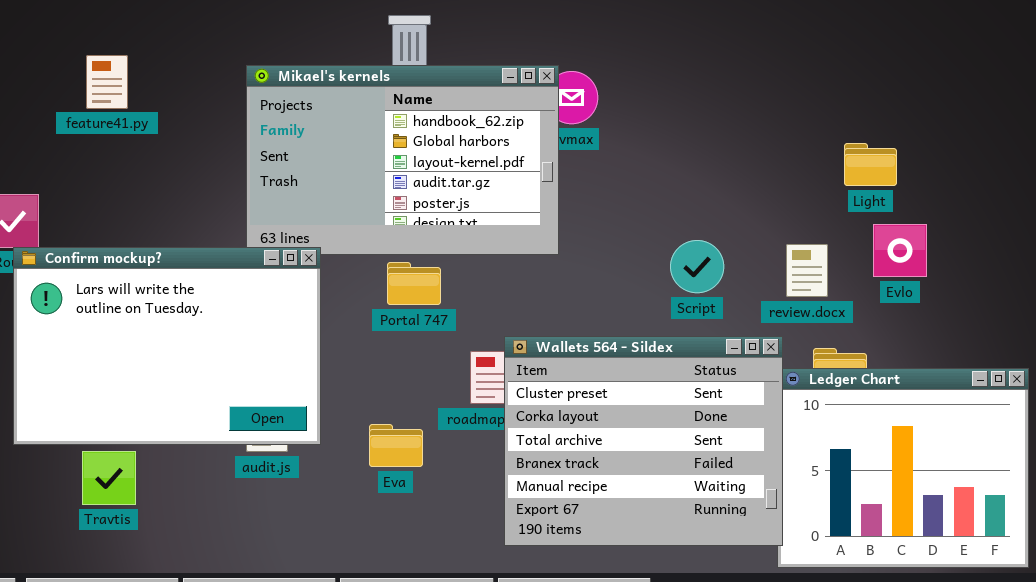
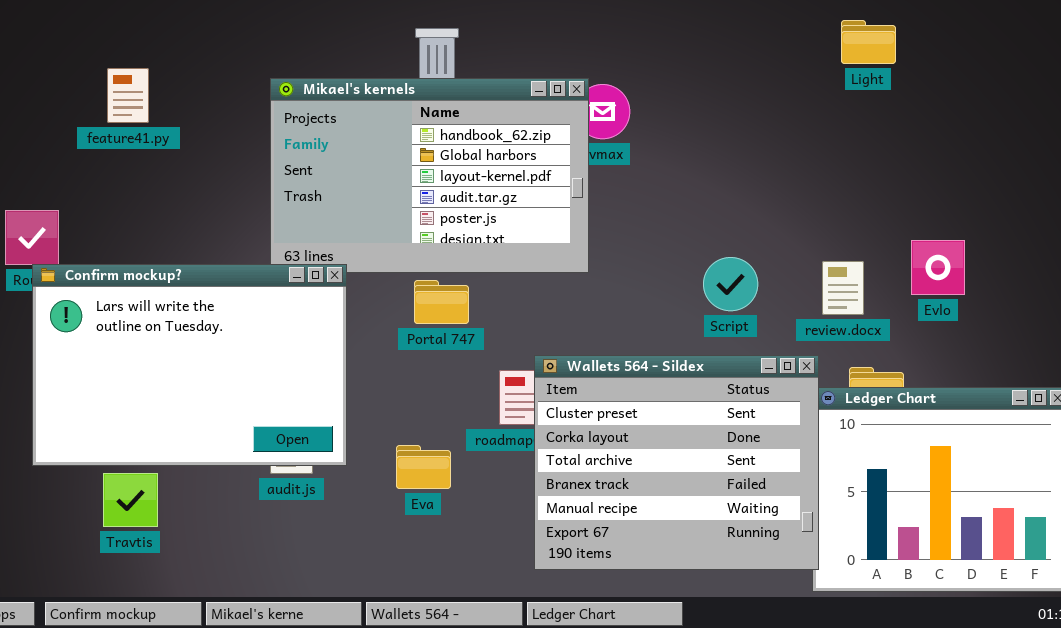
Light: [844,143,897,186] -> [841,20,896,64], moved

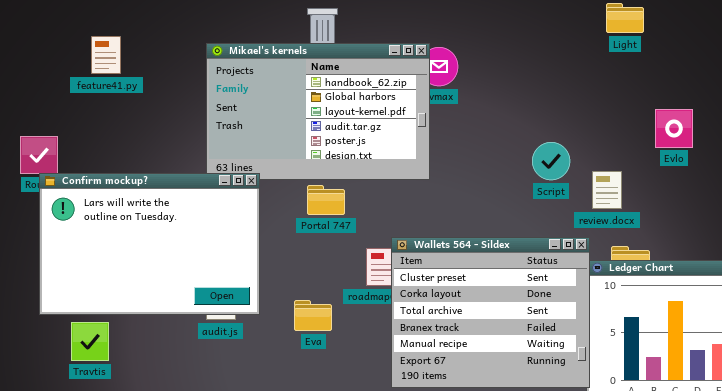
Evlo: [911,240,965,295] -> [655,109,693,148], moved
Script: [703,257,758,311] -> [532,142,570,180], moved
Travtis: [103,473,158,527] -> [71,322,109,361], moved

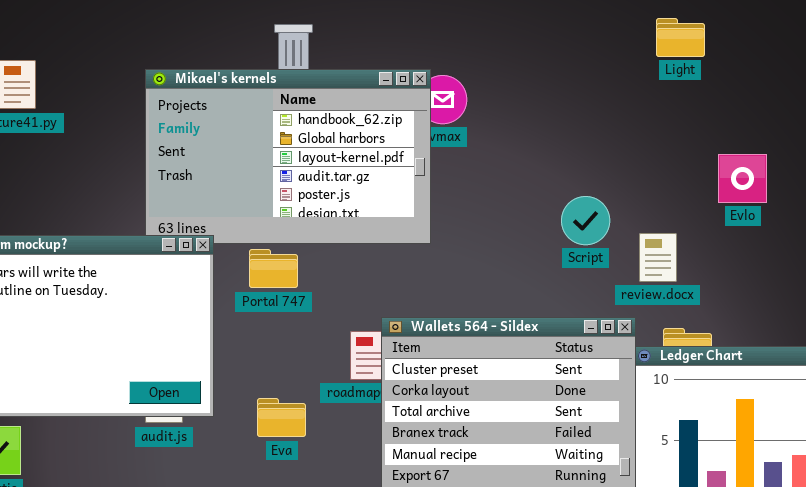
Portal 747: [307,185,345,215] -> [249,249,298,288], moved

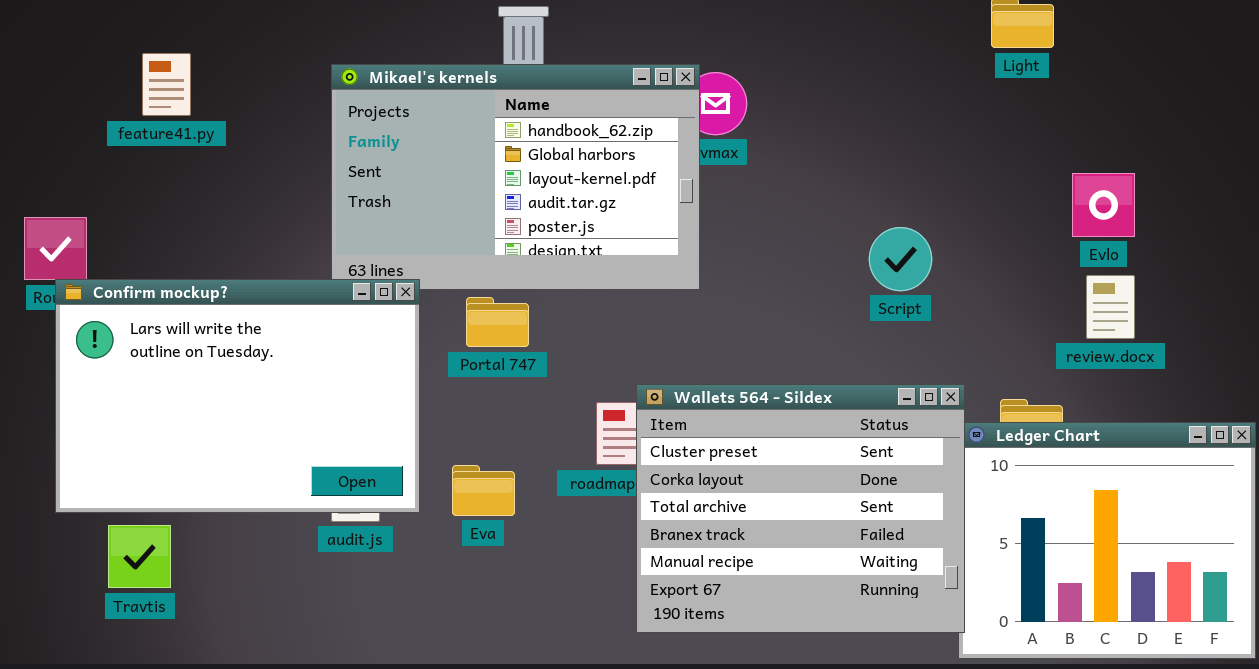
review.docx: [639,233,677,282] -> [1086,275,1135,339], moved
Eva: [257,398,306,437] -> [452,465,515,516], moved

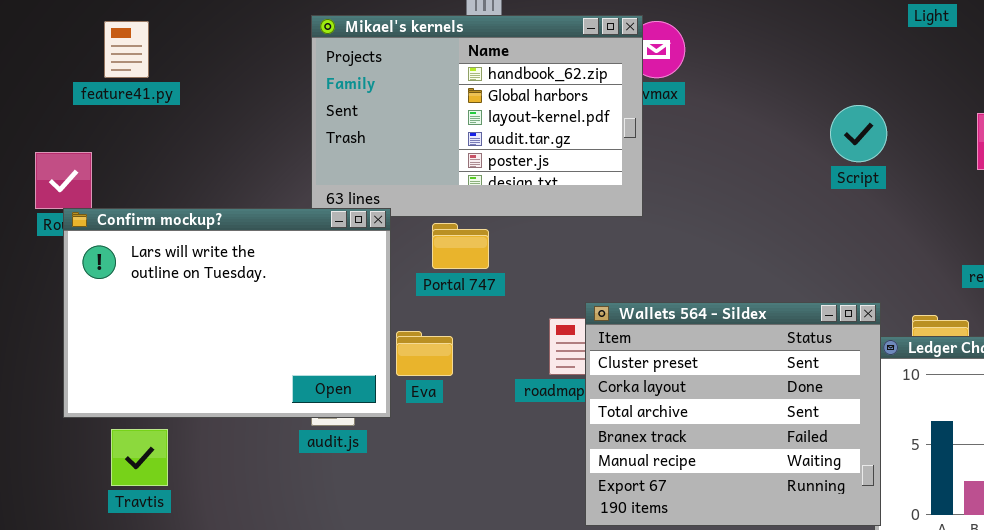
feature41.py: [142,53,191,116] -> [104,21,149,78], moved
Script: [869,227,932,291] -> [830,105,887,162], moved
Eva: [452,465,515,516] -> [396,331,453,376], moved

